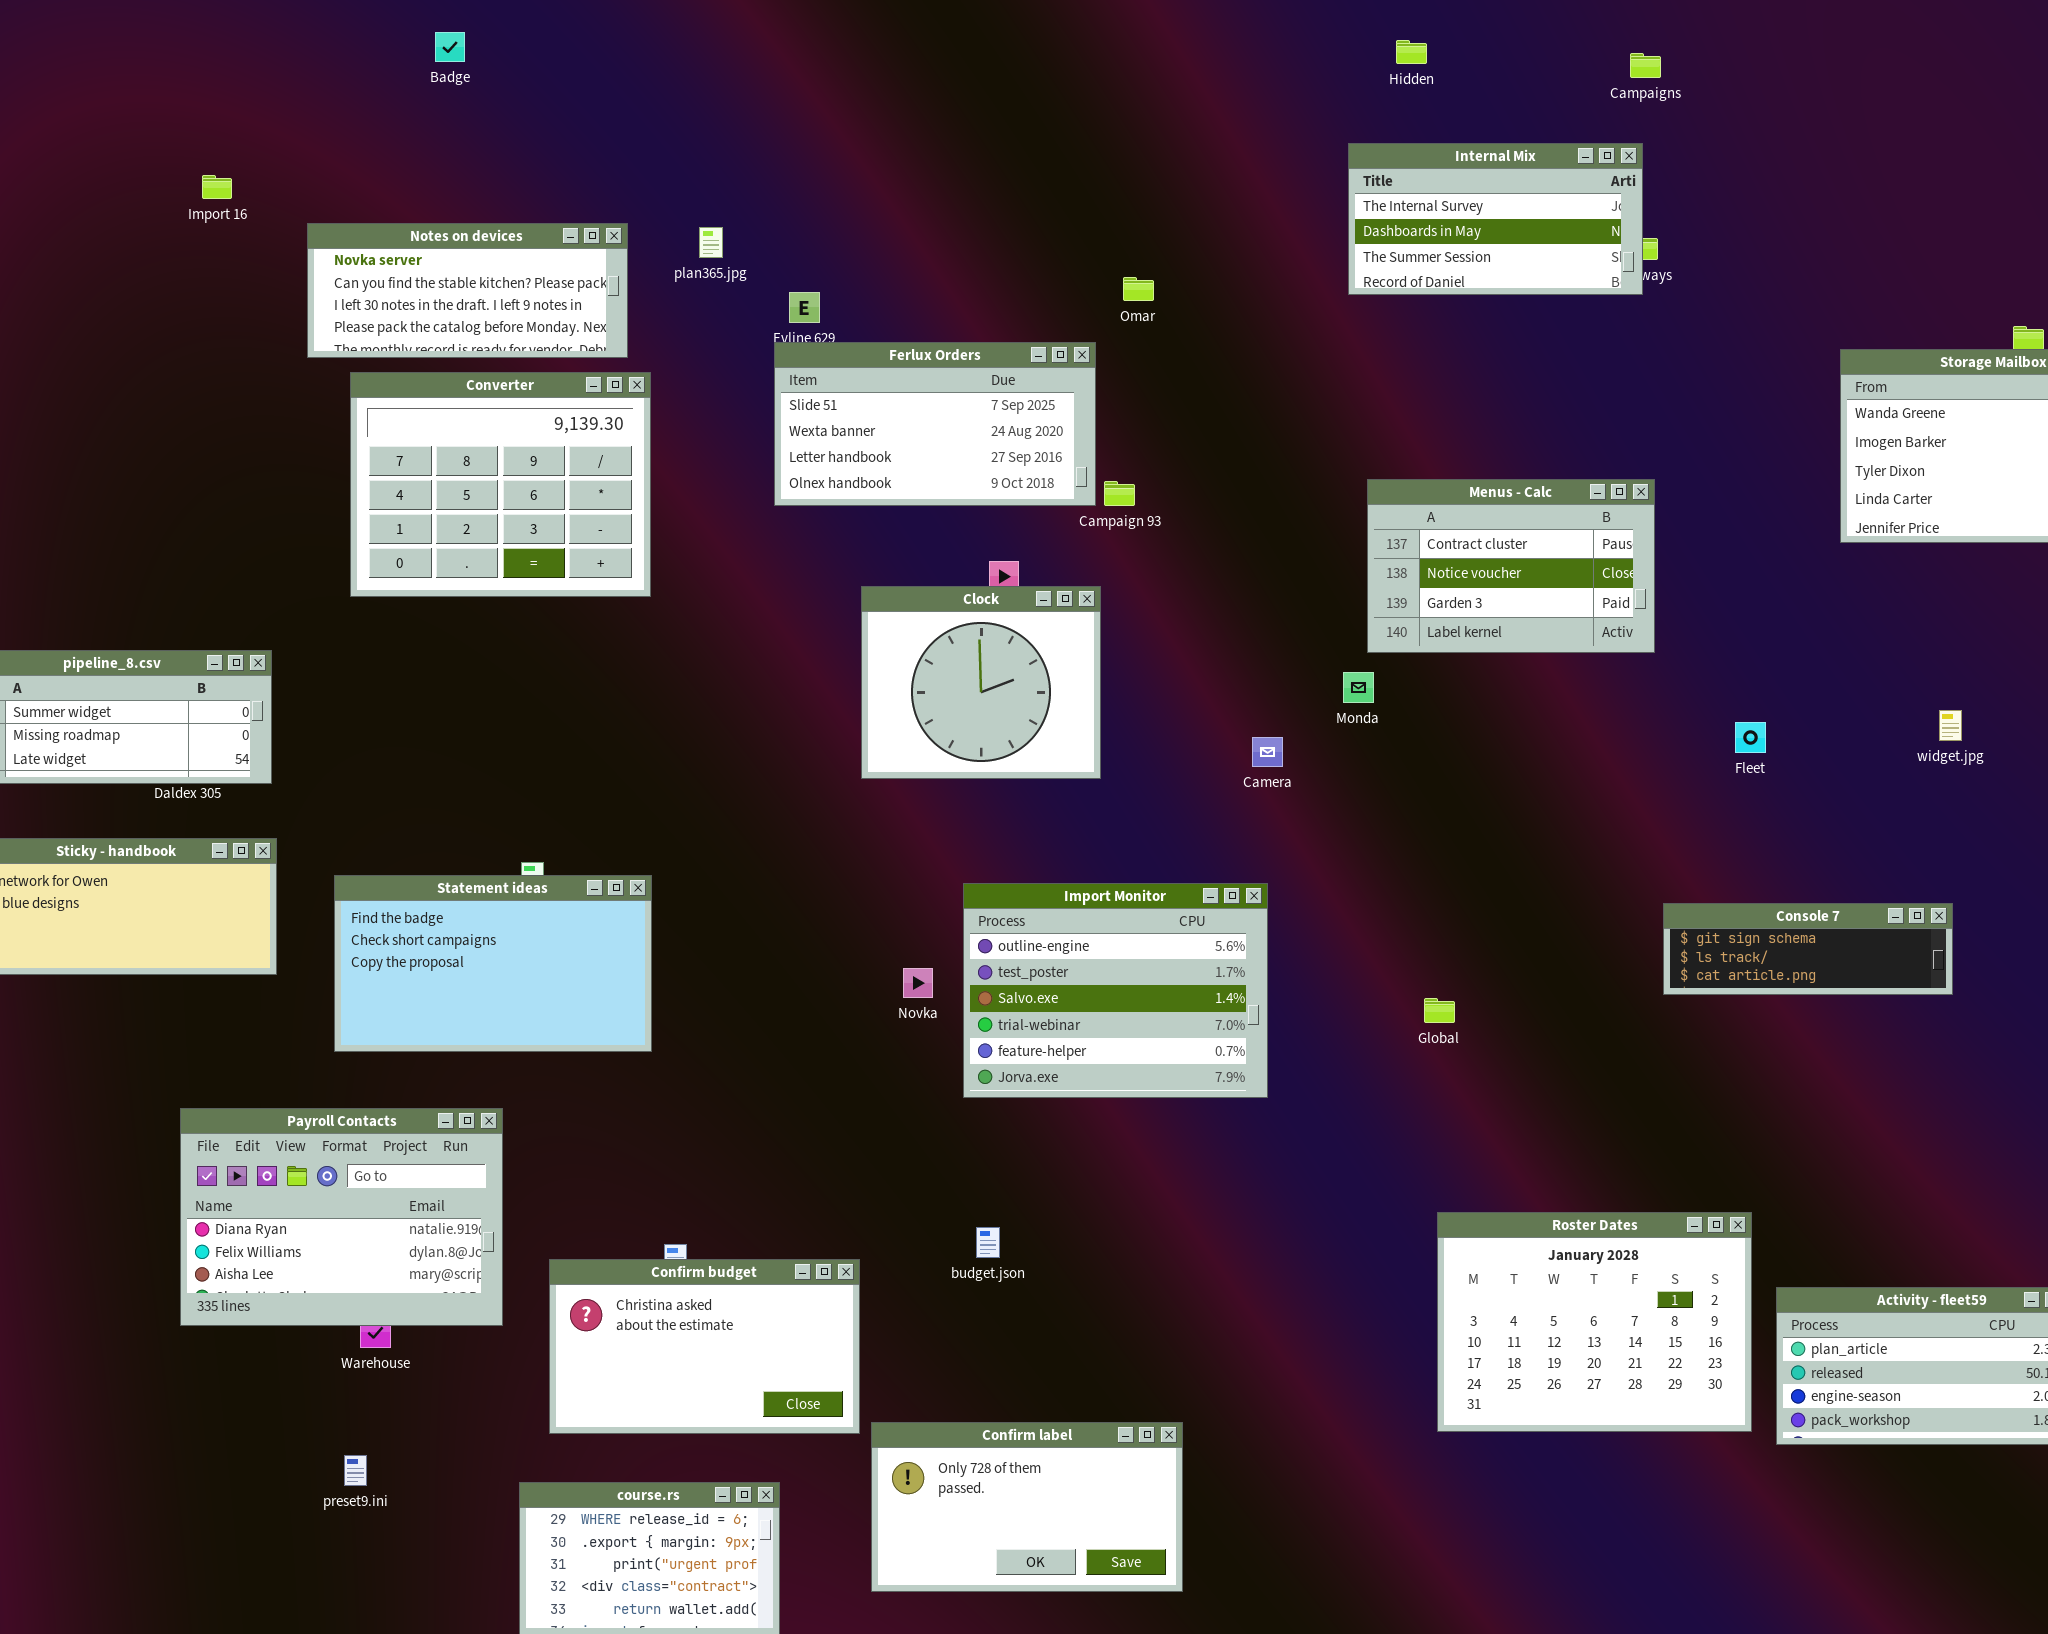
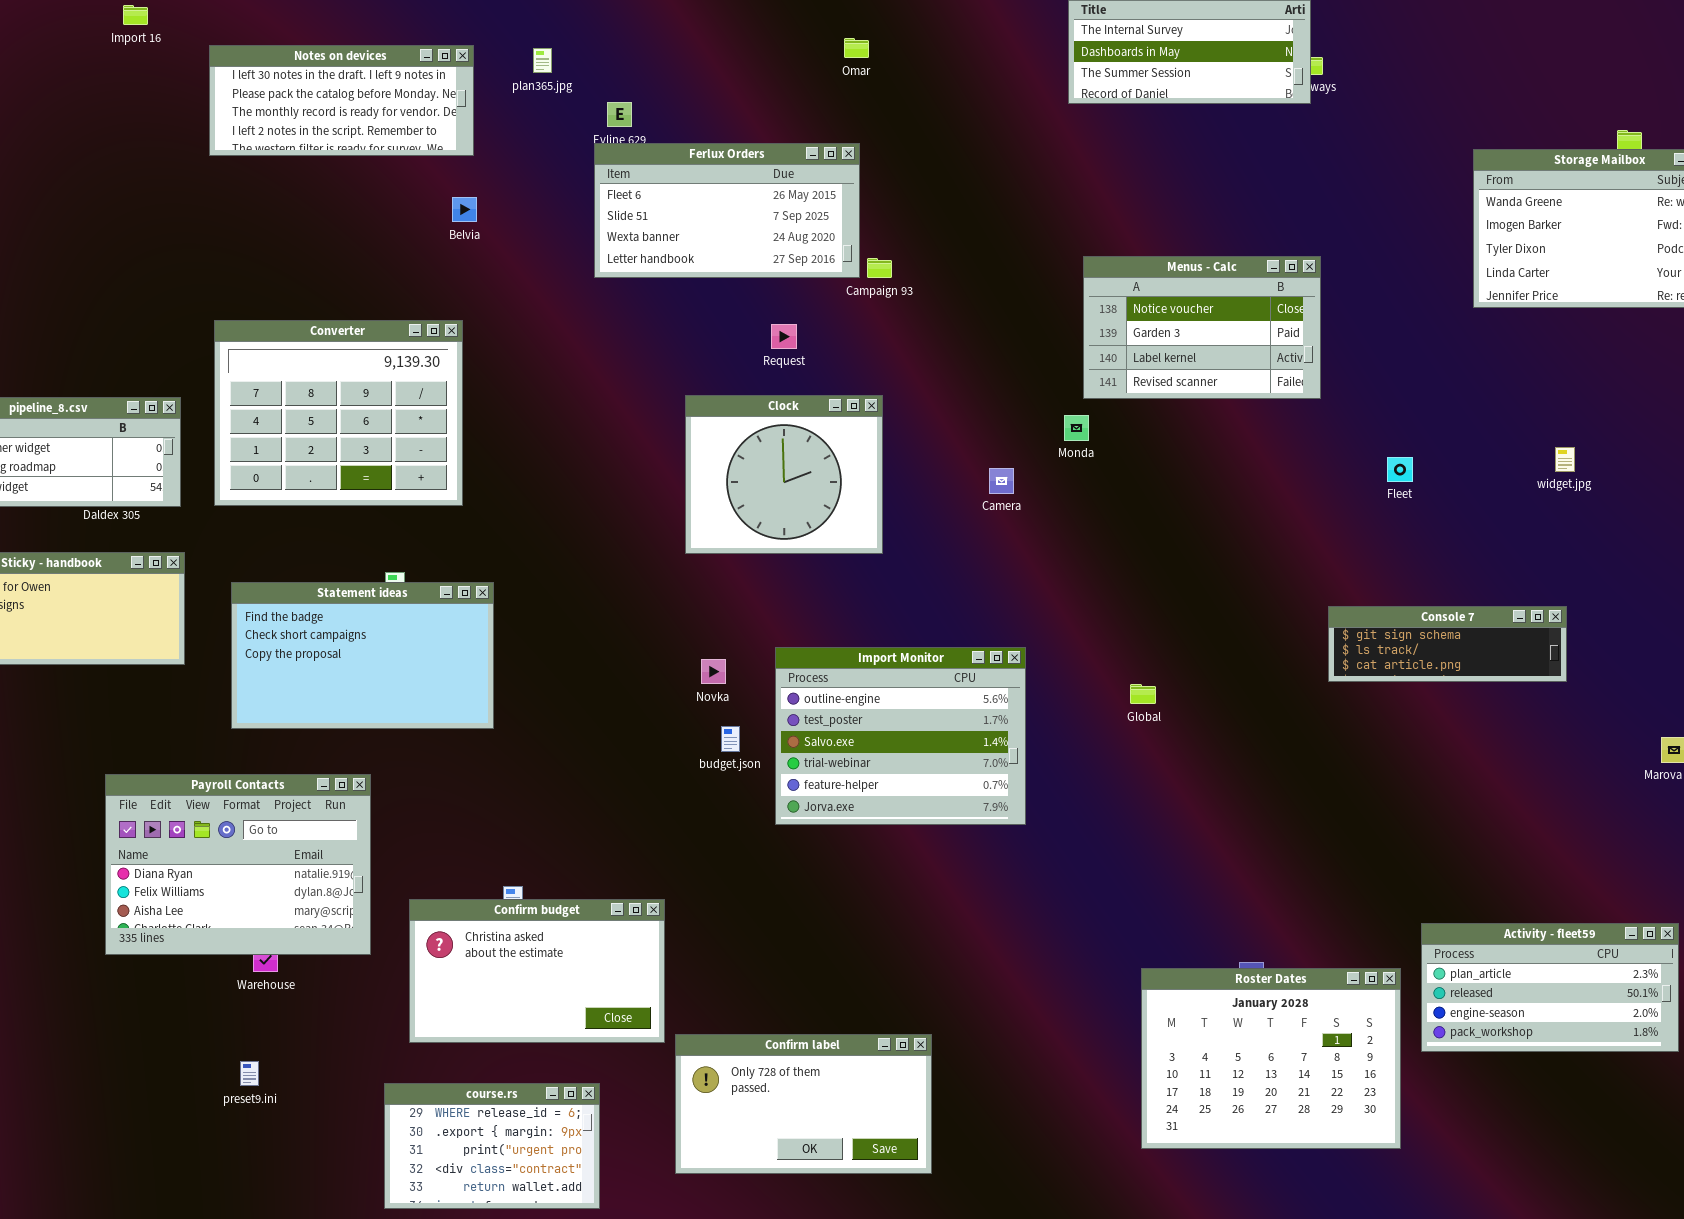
Notes on devices: [307,223,628,358] -> [209,45,474,156], scrolled down 2 rows
Omar: [1123,277,1154,301] -> [844,38,869,58], moved
Ferlux Orders: [774,342,1096,506] -> [594,143,860,278], scrolled up 1 row
Converter: [350,372,651,597] -> [214,320,463,506], moved
Menus - Calc: [1367,479,1655,653] -> [1083,256,1321,399], scrolled down 1 row
Clock: [861,586,1101,779] -> [685,395,883,554], moved
Import Monitor: [963,883,1268,1098] -> [775,647,1026,825], moved
Roster Dates: [1437,1212,1752,1432] -> [1141,968,1401,1149], moved
budget.json: [976,1227,1000,1258] -> [721,726,740,752], moved

